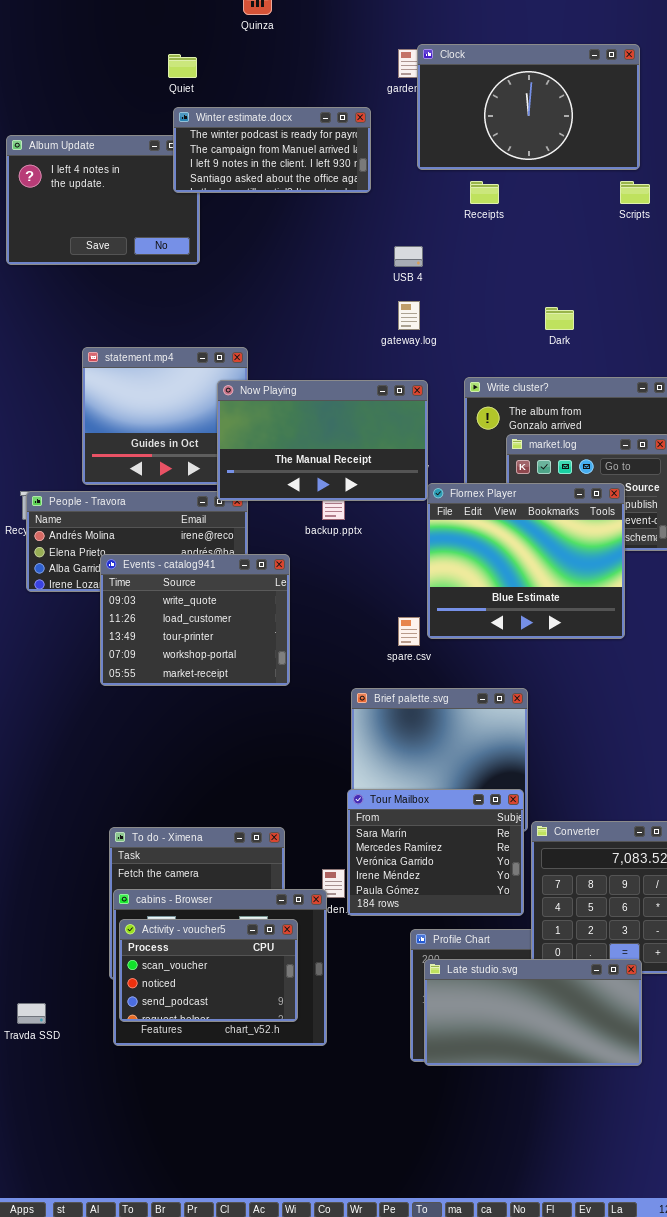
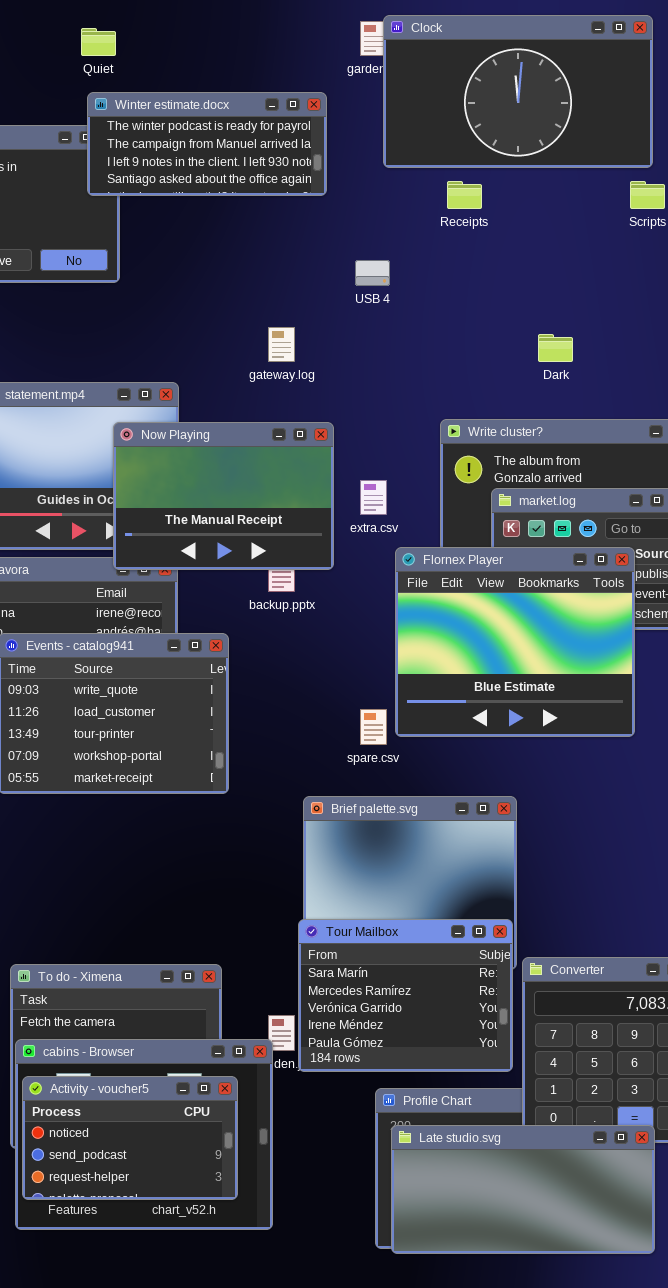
gateway.log: [398,301,420,330] -> [268,327,295,362], moved
Now Playing: [217,380,428,501] -> [113,422,334,570], moved, resized
Activity - voucher5: [119,919,298,1022] -> [22,1076,238,1200], scrolled down 1 row

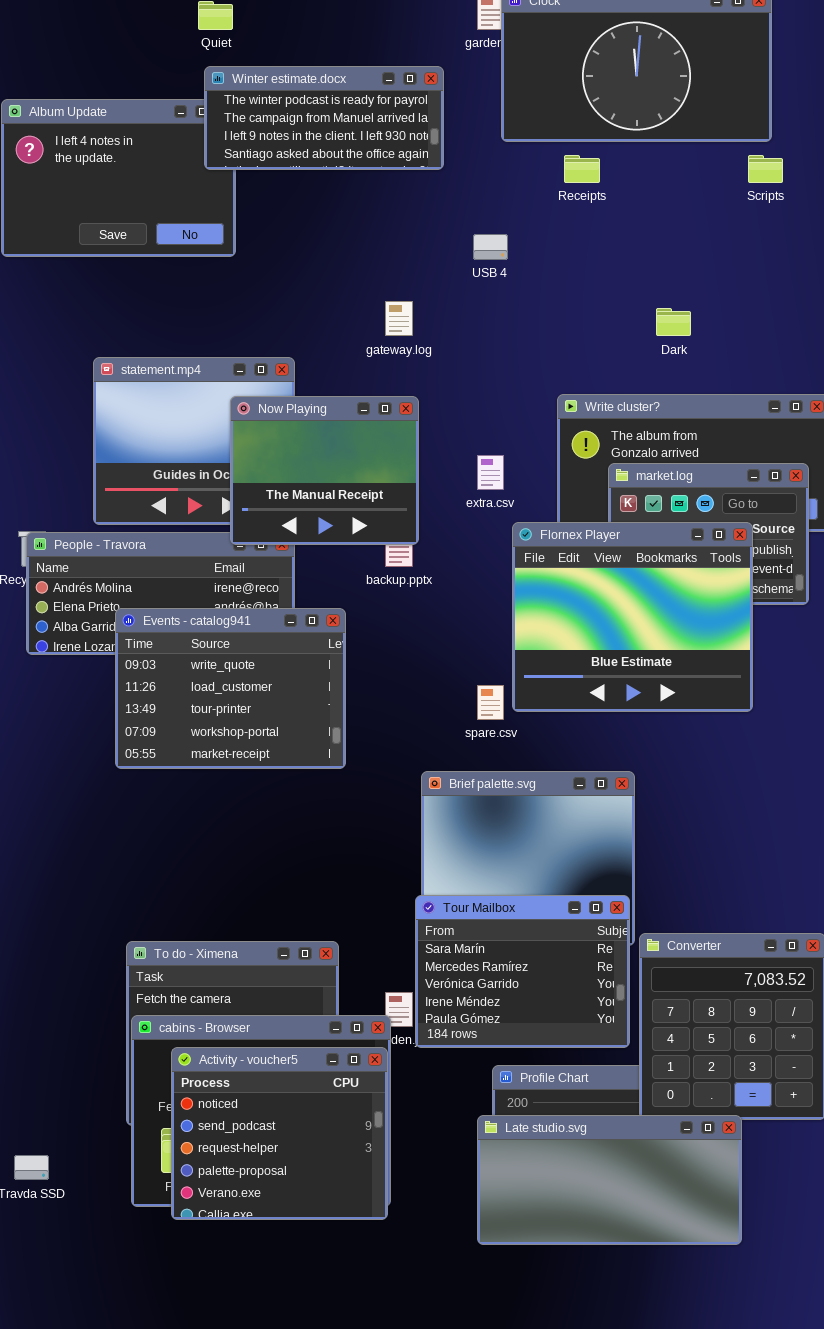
Now Playing: [113,422,334,570] -> [230,396,419,545], resized
Activity - voucher5: [22,1076,238,1200] -> [171,1047,388,1220], moved, resized
Late studio.svg: [391,1125,655,1254] -> [477,1115,742,1245], moved

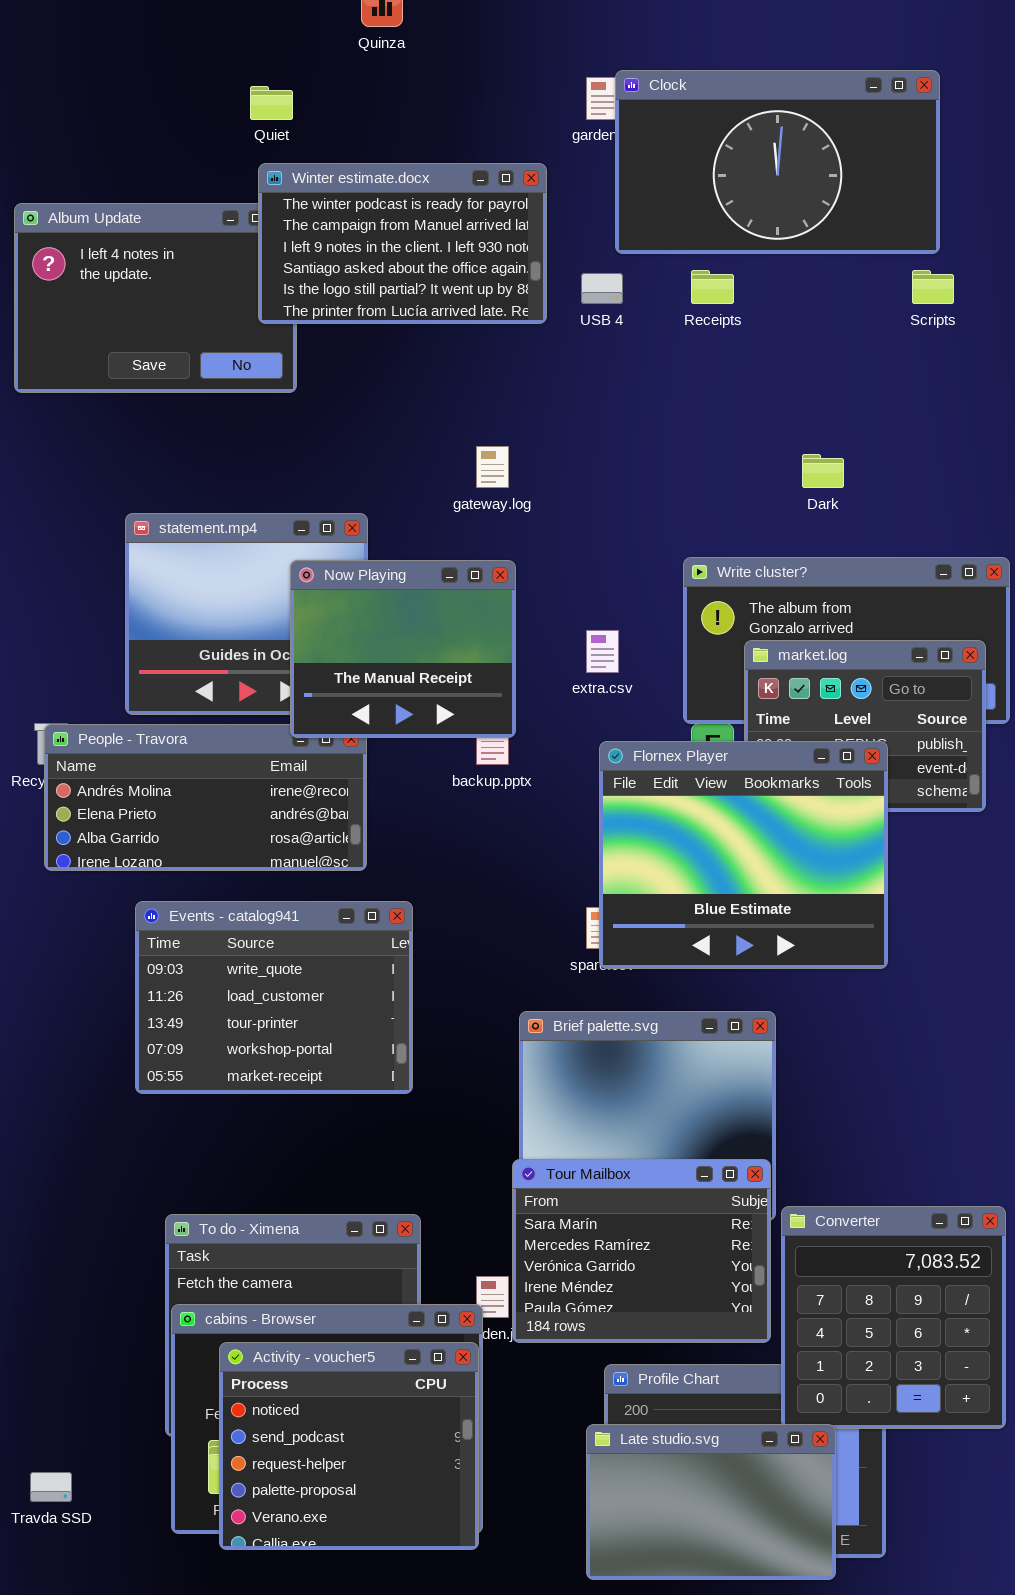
Winter estimate.docx: [204,66,444,170] -> [258,163,547,324], resized
USB 4: [473,234,508,260] -> [581,273,623,304], moved
Flornex Player: [512,522,753,712] -> [599,741,888,969], moved
Events - catalog941: [115,608,346,769] -> [135,901,413,1094], moved
Late studio.svg: [477,1115,742,1245] -> [586,1424,836,1580], resized

